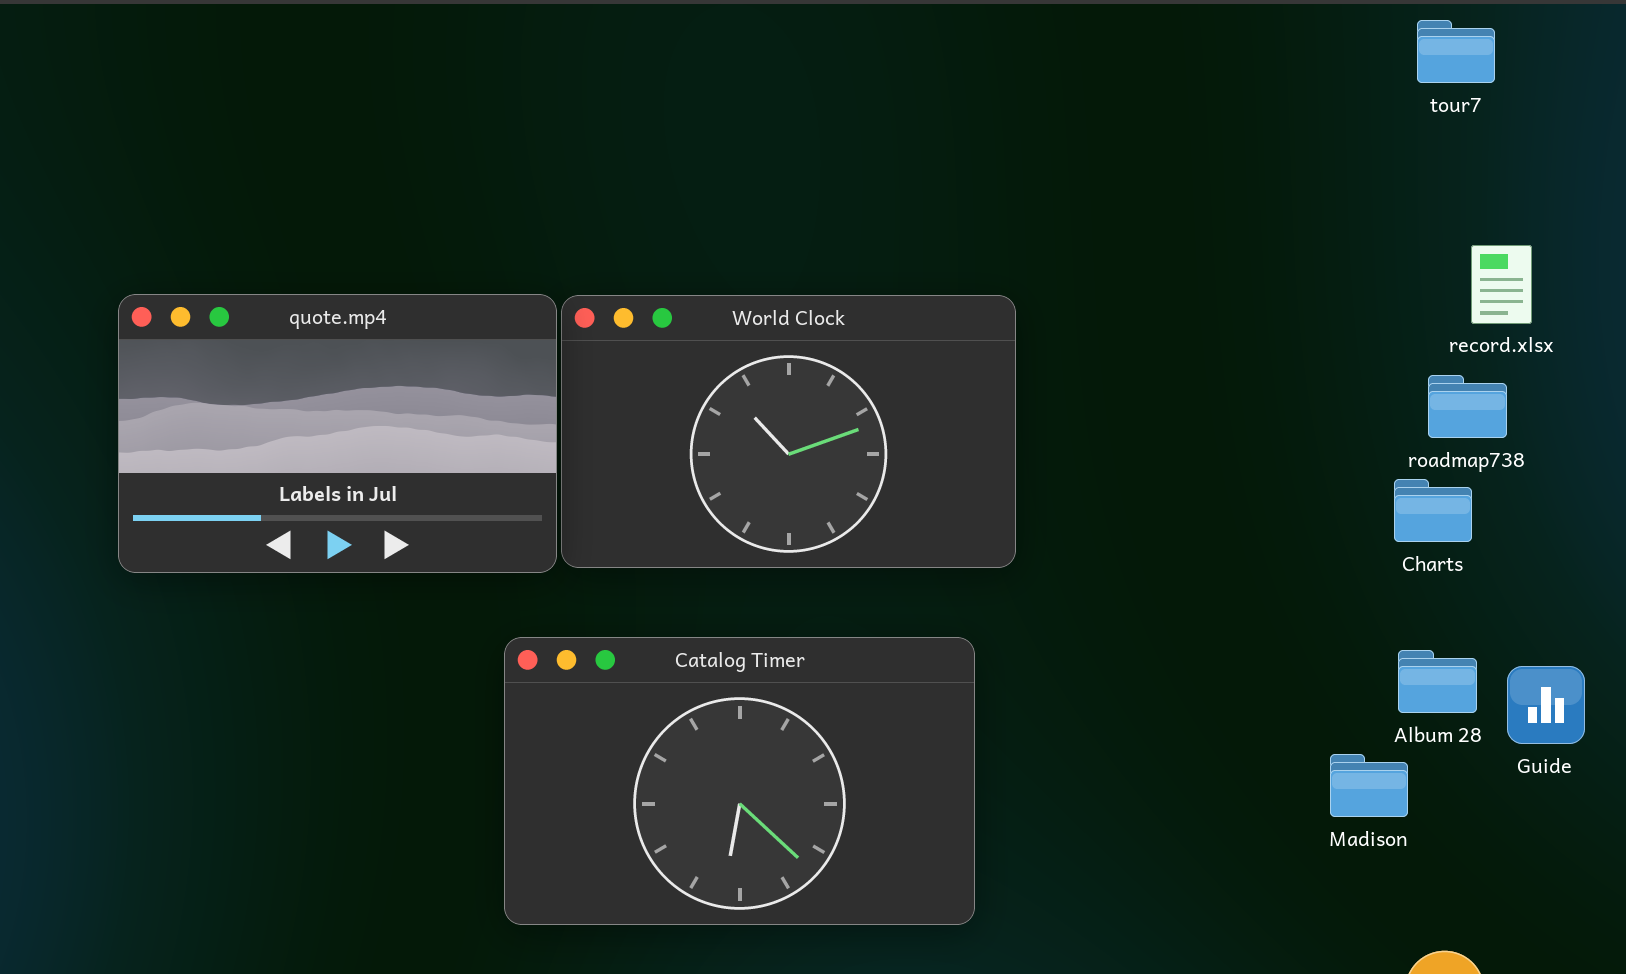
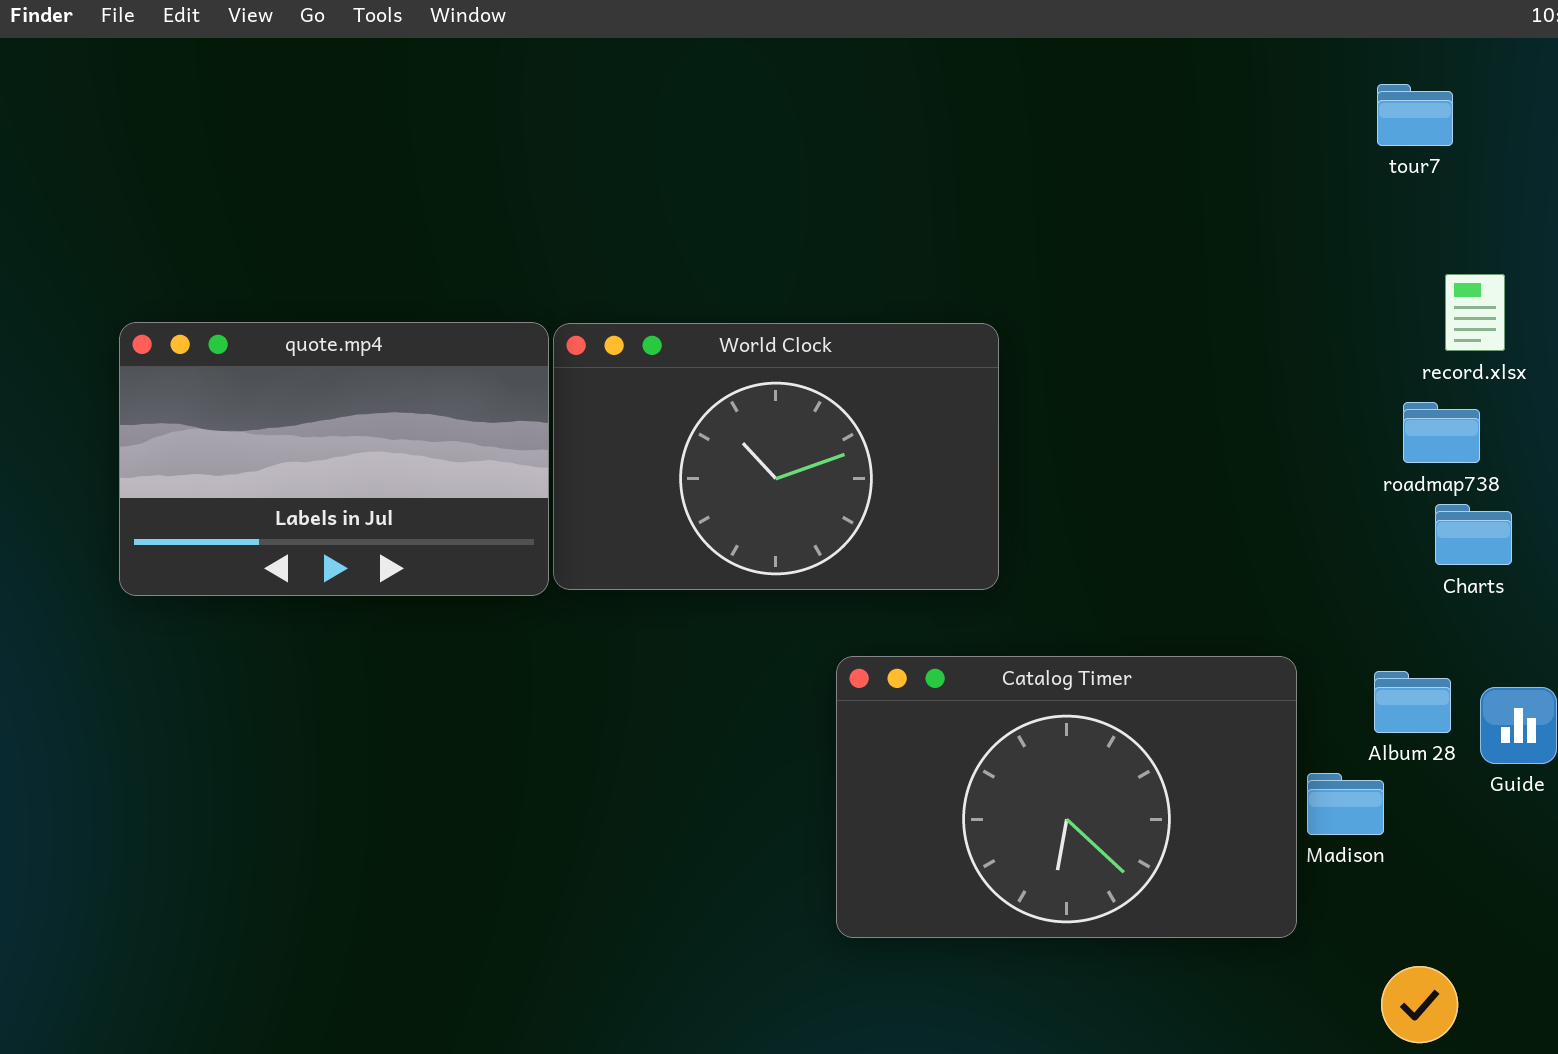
tour7: [1417,20,1495,83] -> [1377,84,1453,146], moved
Charts: [1394,479,1472,542] -> [1435,504,1512,565], moved
Catalog Timer: [504,637,975,925] -> [836,656,1297,938], moved

